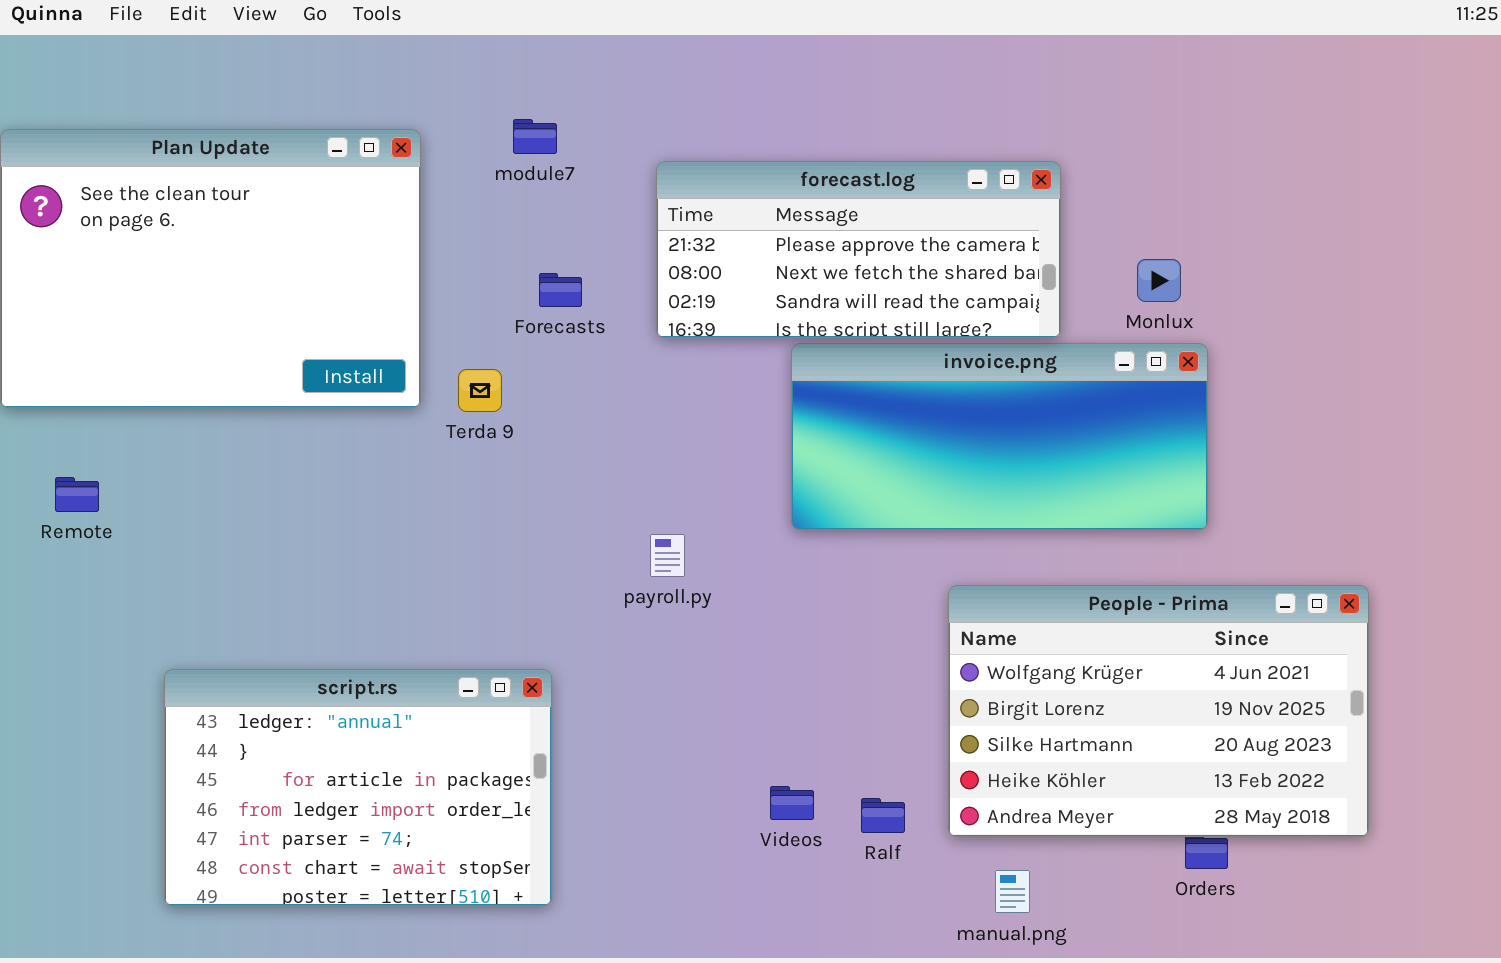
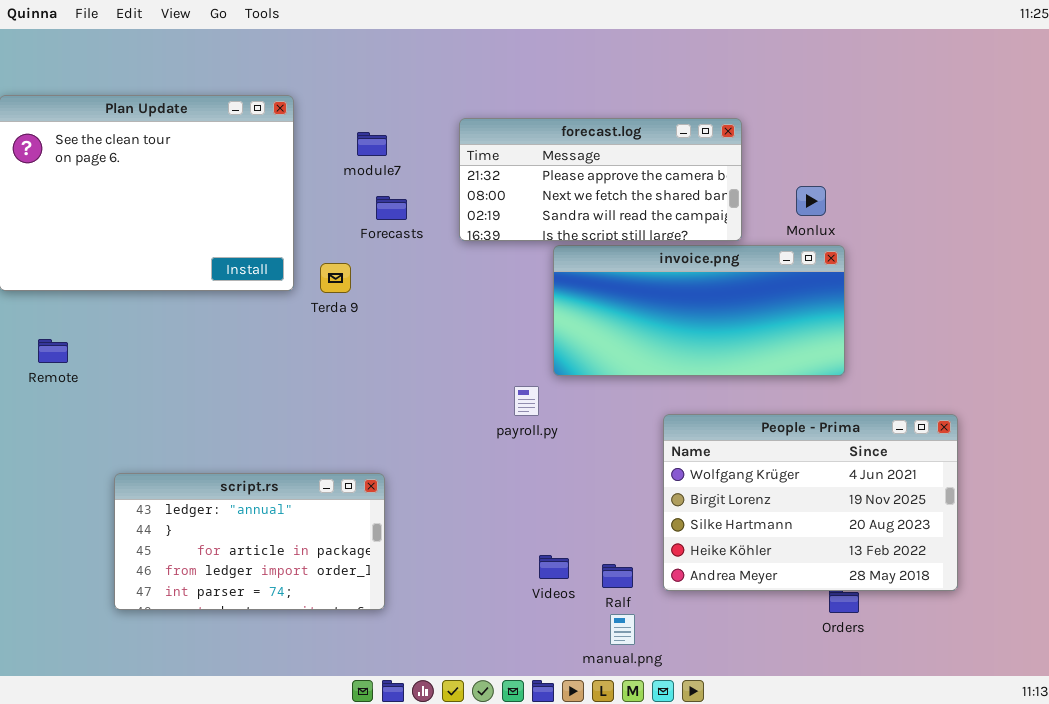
module7: [513,119,557,154] -> [357,132,387,156], moved
payroll.py: [650,534,685,577] -> [514,386,539,416], moved
script.rs: [164,669,552,906] -> [114,473,385,610], resized
manual.png: [995,870,1030,913] -> [610,614,635,645], moved

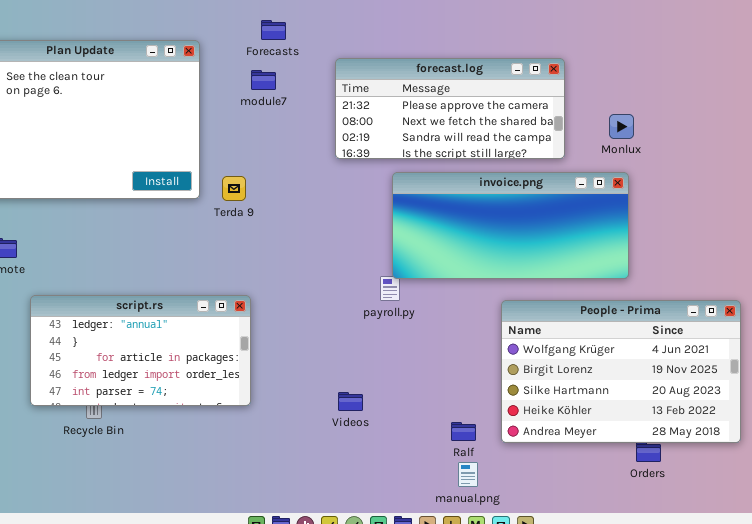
Forecasts: [376,196,407,220] -> [261,20,286,40], moved
invoice.png: [553,245,845,376] -> [392,172,629,279], moved
script.rs: [114,473,385,610] -> [30,295,251,406], moved
Videos: [539,555,569,579] -> [338,392,363,411], moved

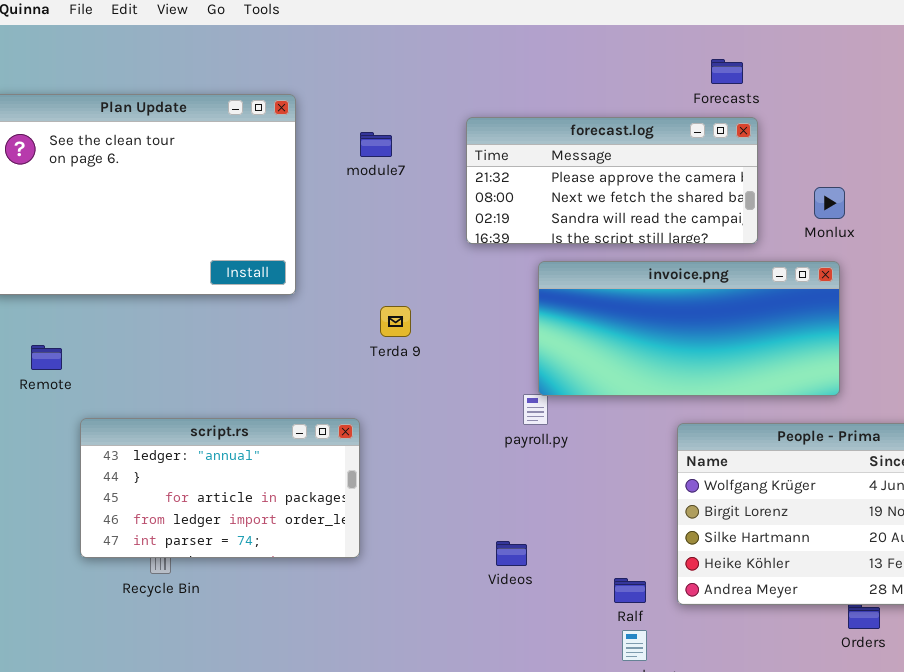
Forecasts: [261,20,286,40] -> [711,59,743,84], moved
Terda 9: [222,176,246,201] -> [380,306,411,337], moved
Videos: [338,392,363,411] -> [496,541,527,566], moved

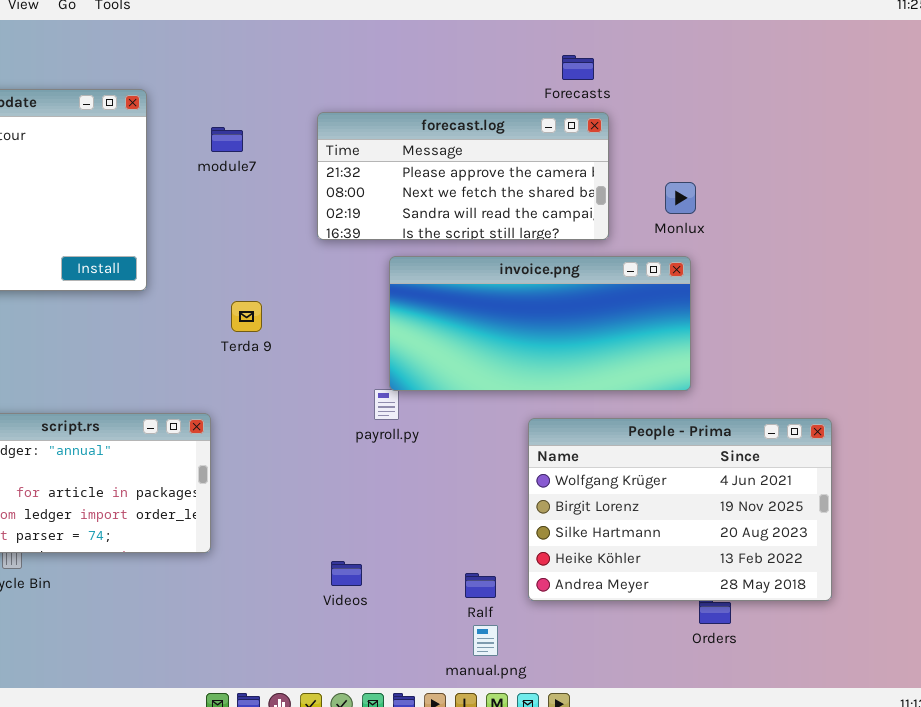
Videos: [496,541,527,566] -> [331,561,362,586], moved

